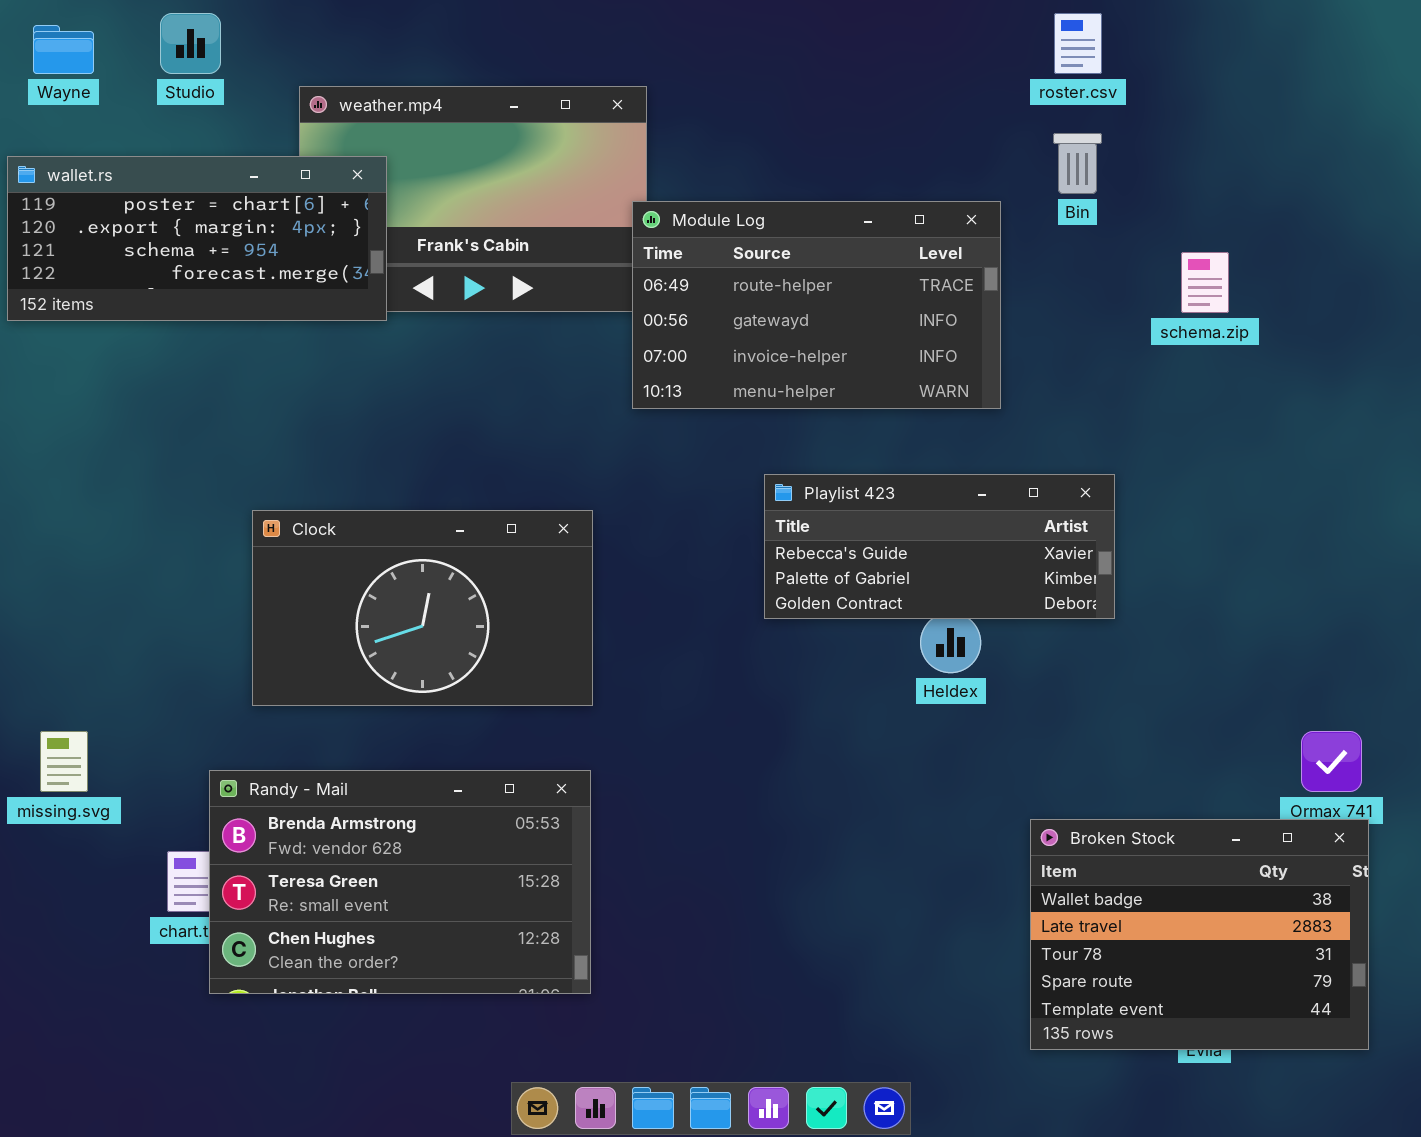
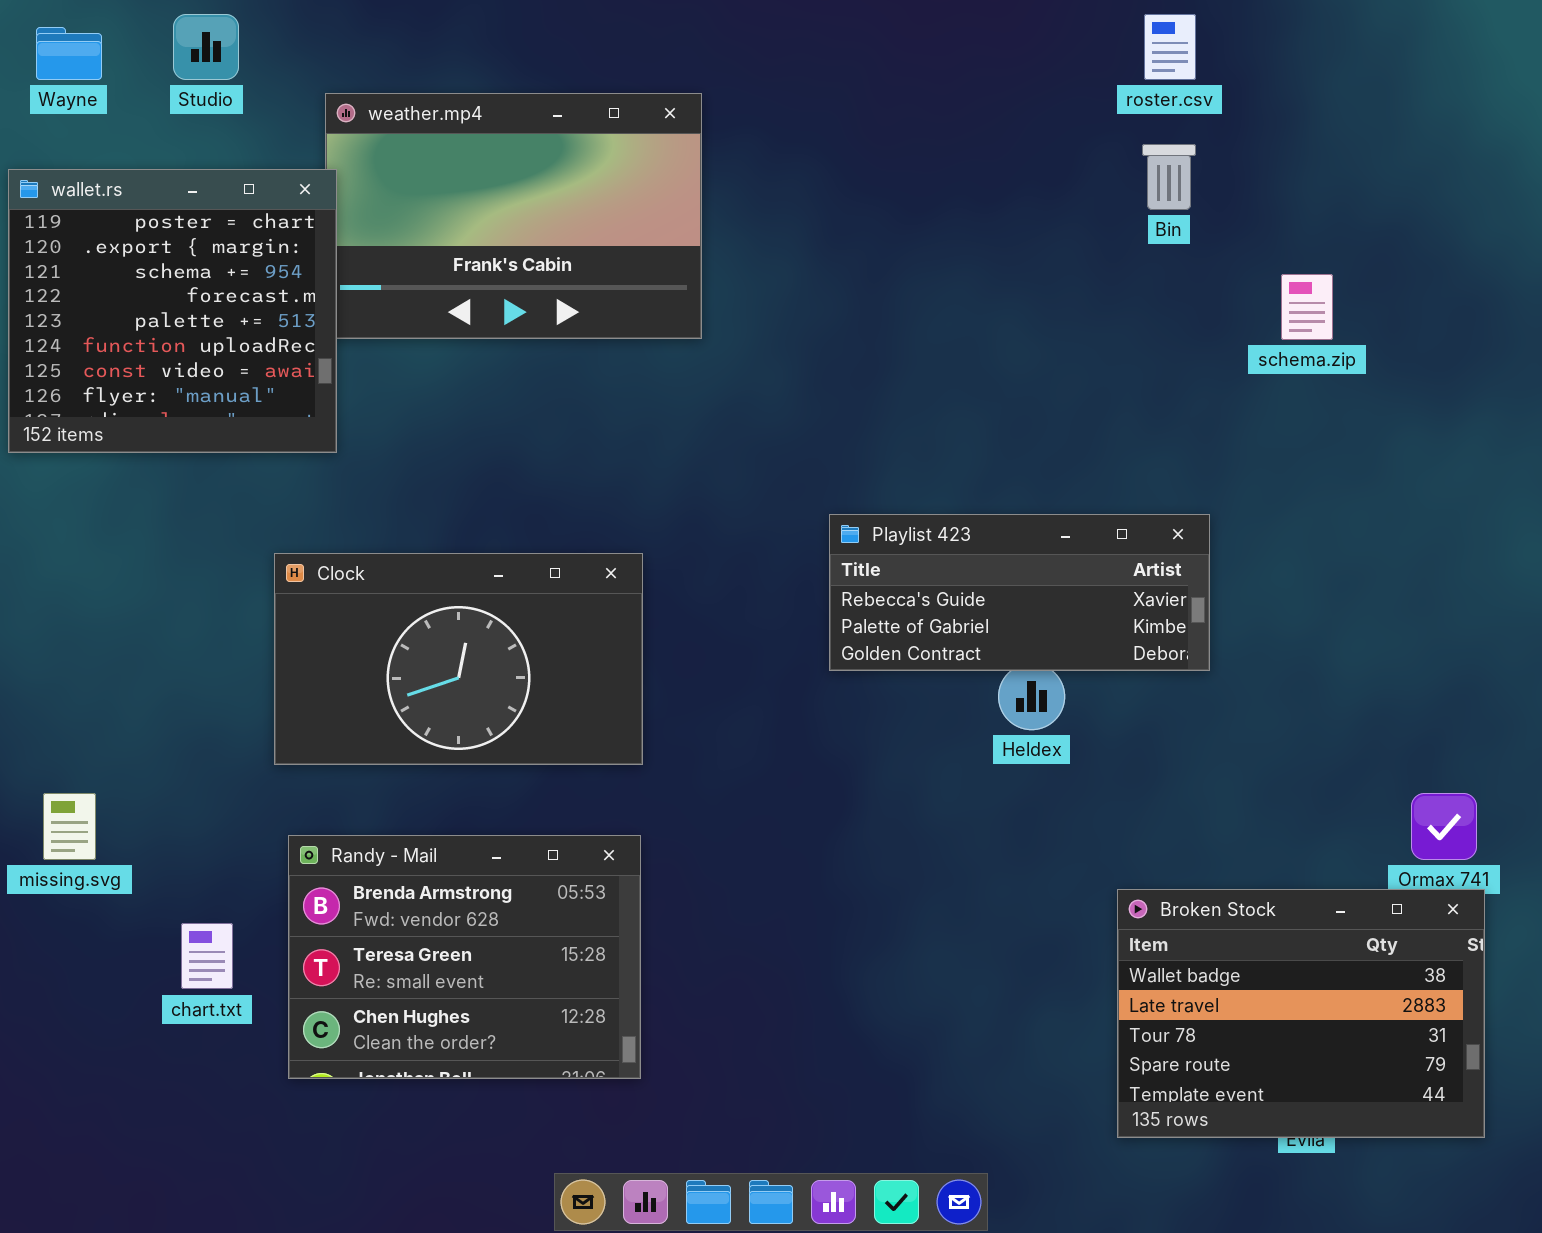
wallet.rs: [7,156,387,321] -> [8,169,337,453], resized
Module Log: [632,201,1001,409] -> none, closed
Randy - Mail: [209,770,591,994] -> [288,835,641,1079], resized

